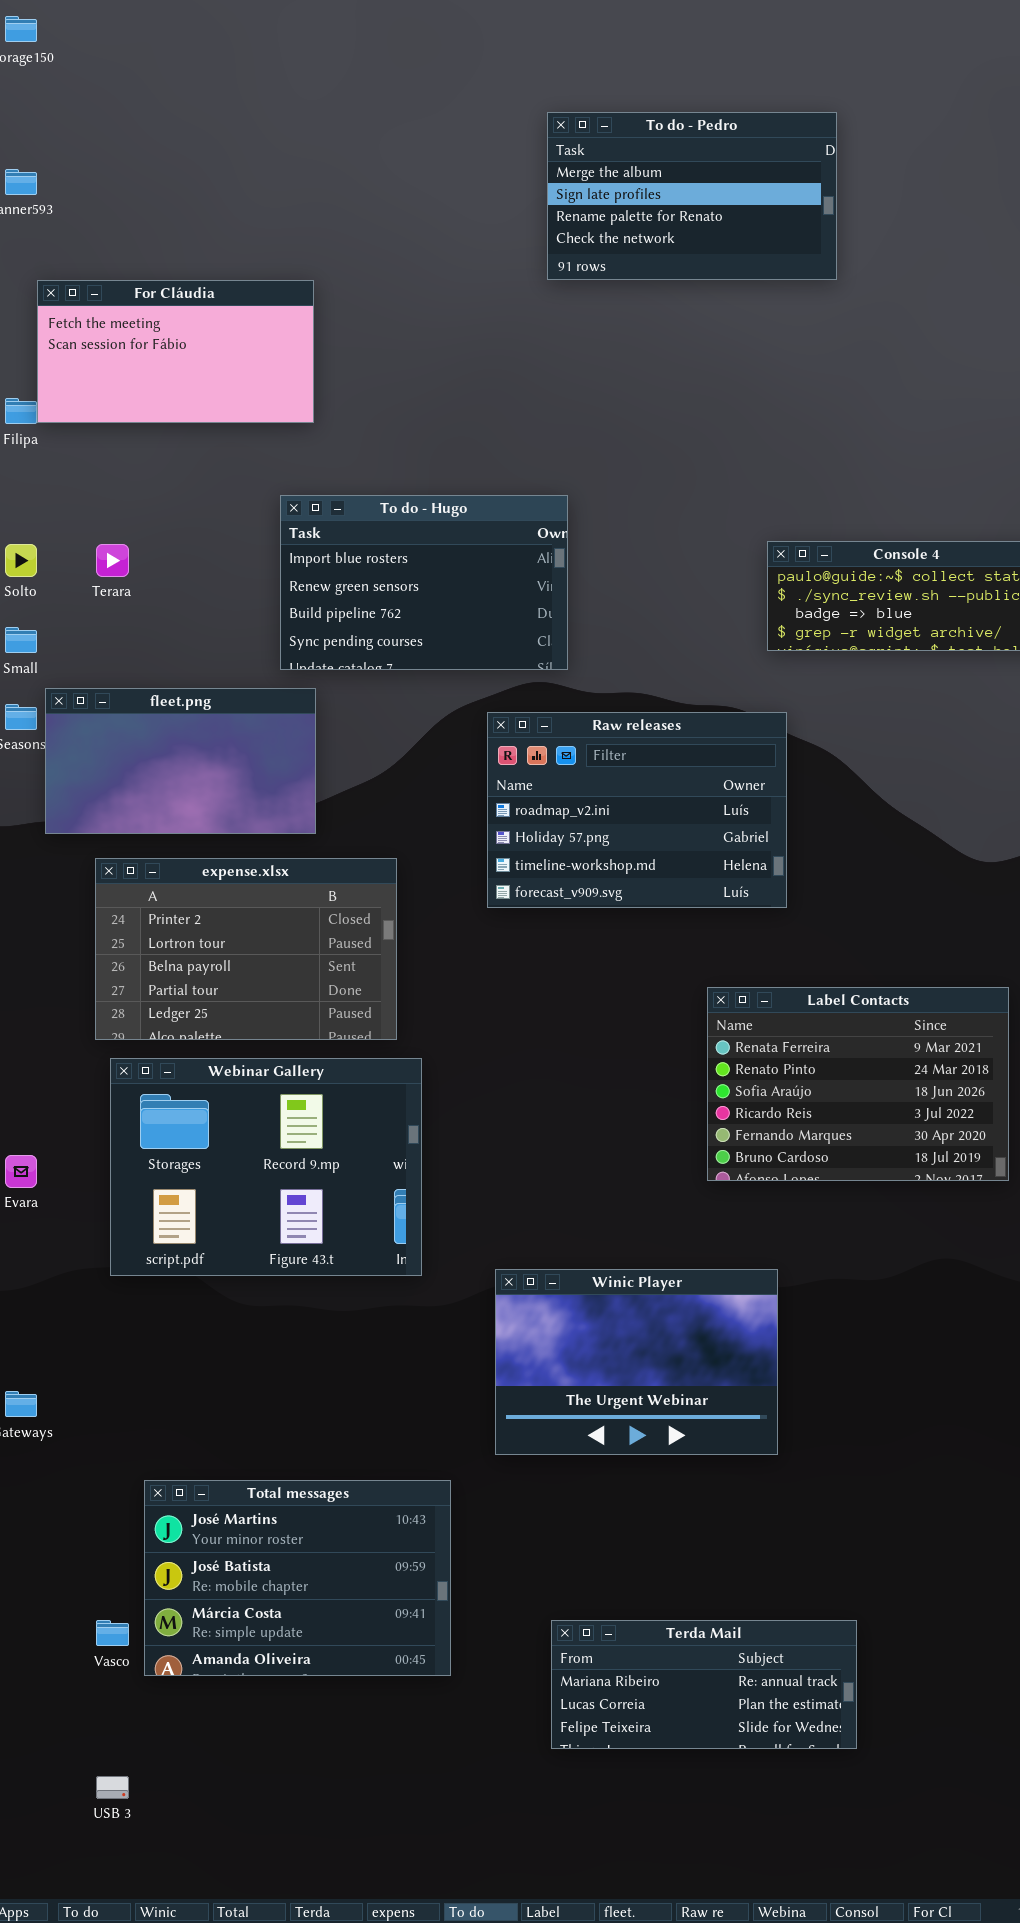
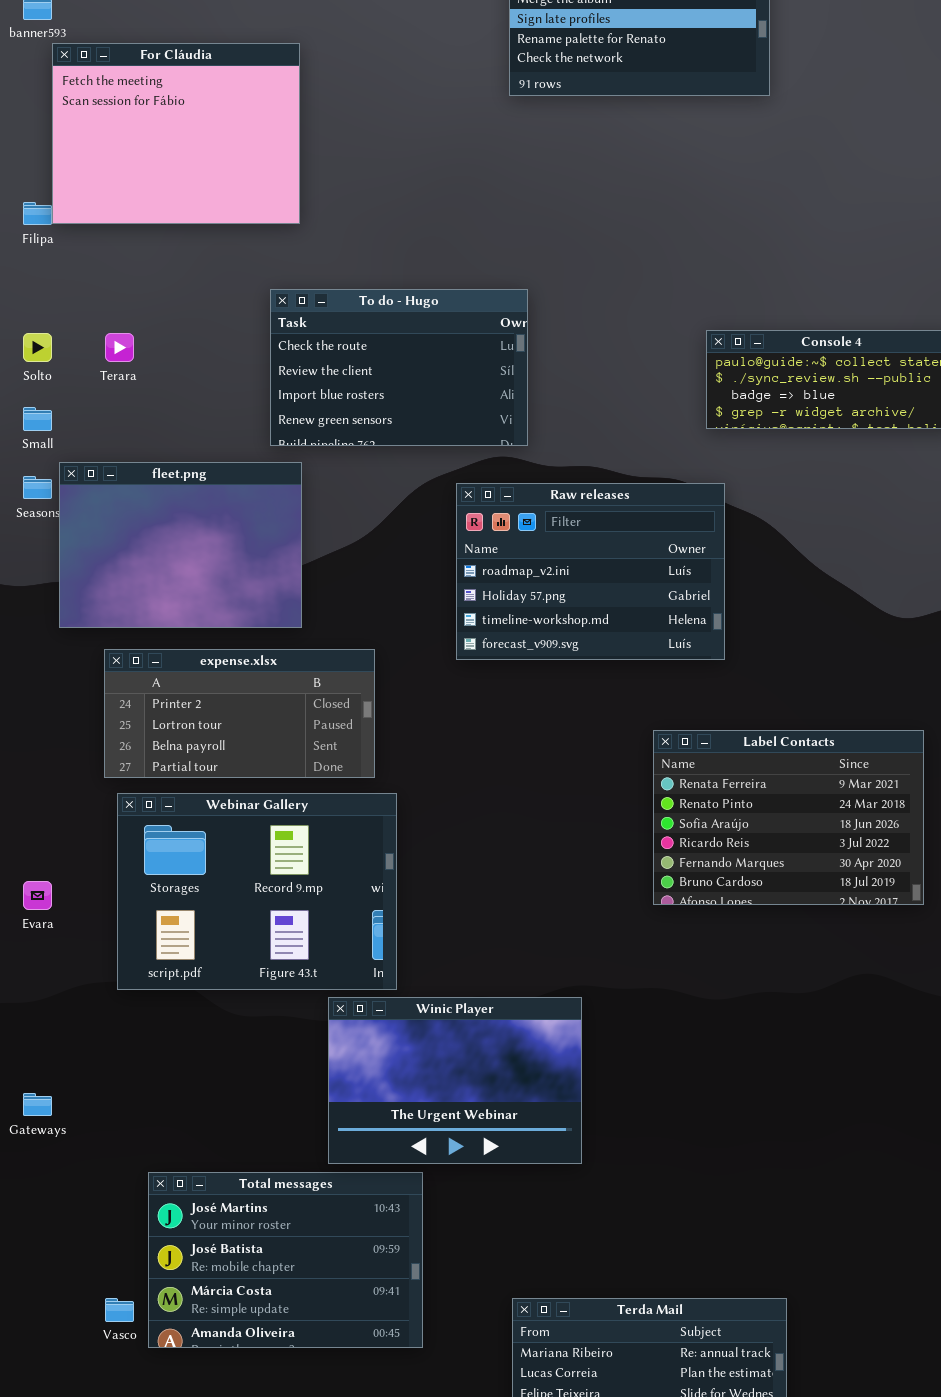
For Cláudia: [37,280,314,423] -> [52,43,300,224], resized
To do - Hugo: [280,495,568,670] -> [270,289,528,446], scrolled up 2 rows
fleet.png: [45,688,316,834] -> [59,462,302,628], resized
expense.xlsx: [95,858,397,1040] -> [104,649,375,778], resized
Winic Player: [495,1269,778,1455] -> [328,997,582,1164], moved

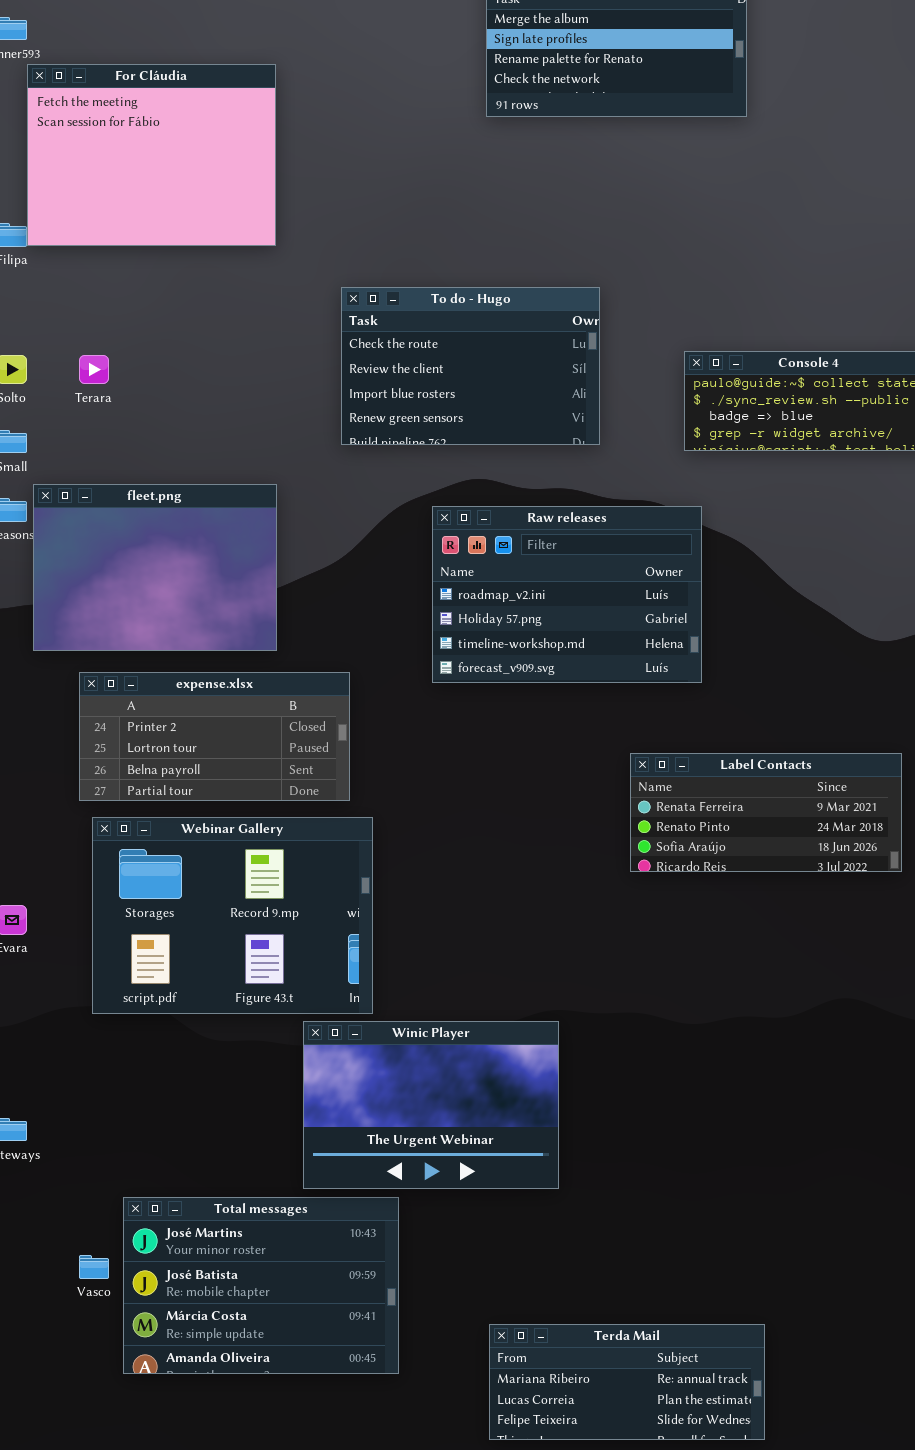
To do - Hugo: [270,289,528,446] -> [341,287,600,445], moved
Label Contacts: [653,730,924,905] -> [630,753,902,872], resized
Vasco: [105,1298,134,1322] -> [79,1255,109,1279], moved

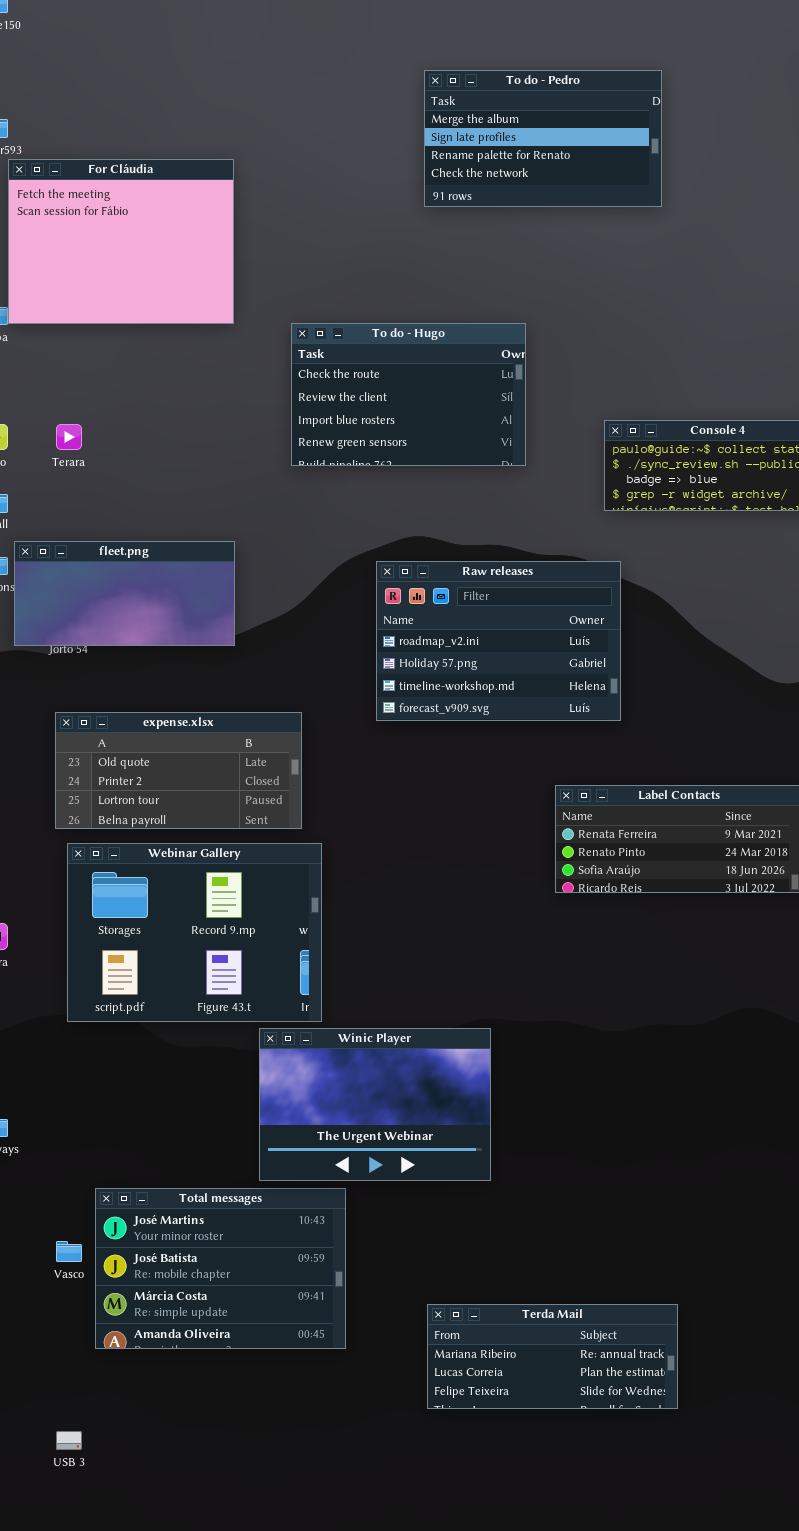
To do - Hugo: [341,287,600,445] -> [291,323,526,466], moved
fleet.png: [33,484,277,651] -> [14,541,235,646], resized
expense.xlsx: [79,672,350,801] -> [55,712,302,829], scrolled up 1 row

